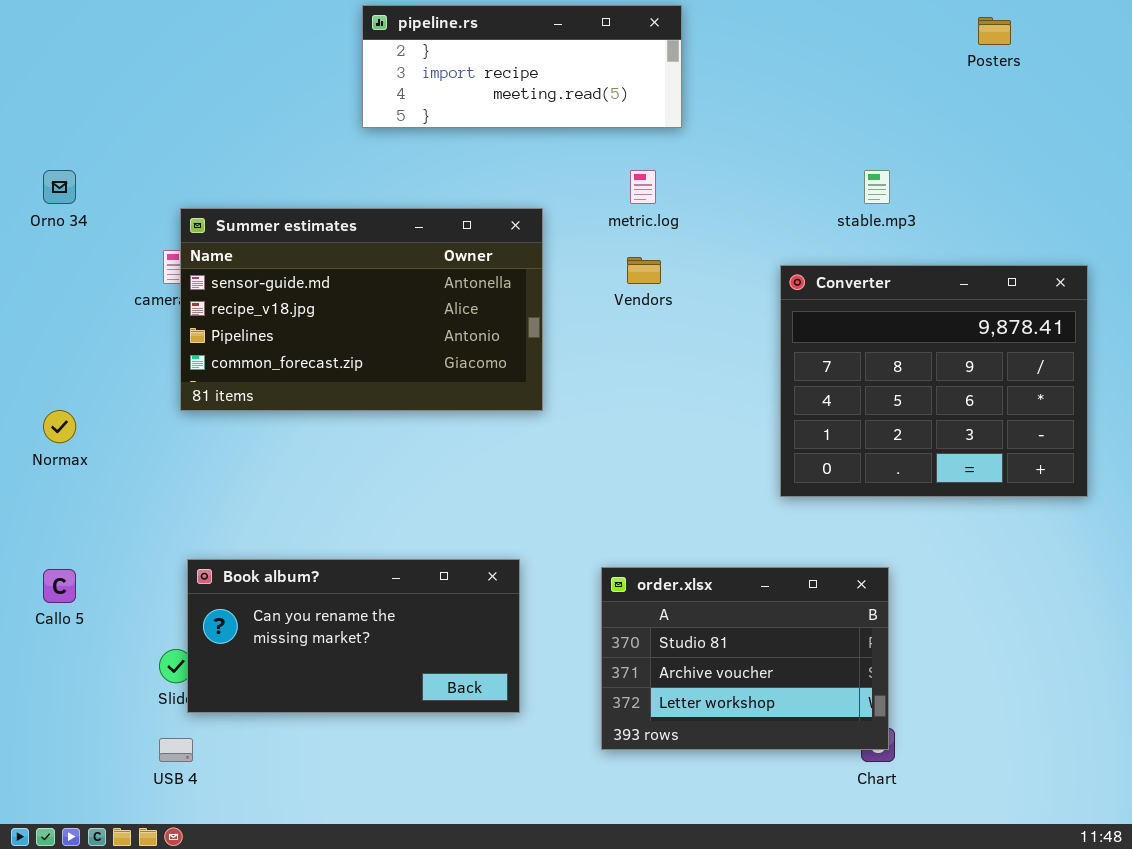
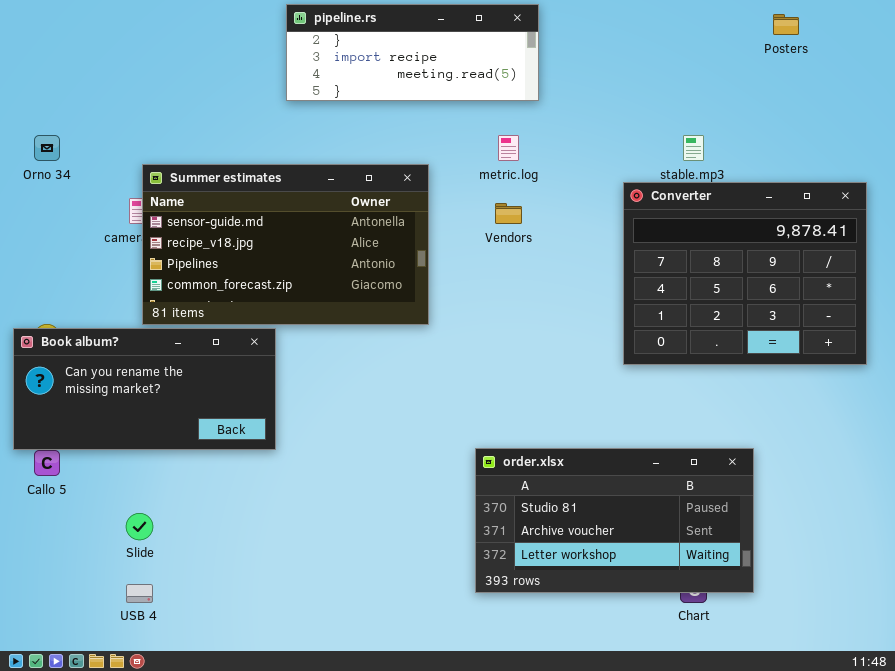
Converter: [780,265,1088,497] -> [623,182,867,365], moved
Book album?: [187,559,520,713] -> [13,328,276,450], moved
order.xlsx: [601,567,889,750] -> [475,448,754,593], resized

